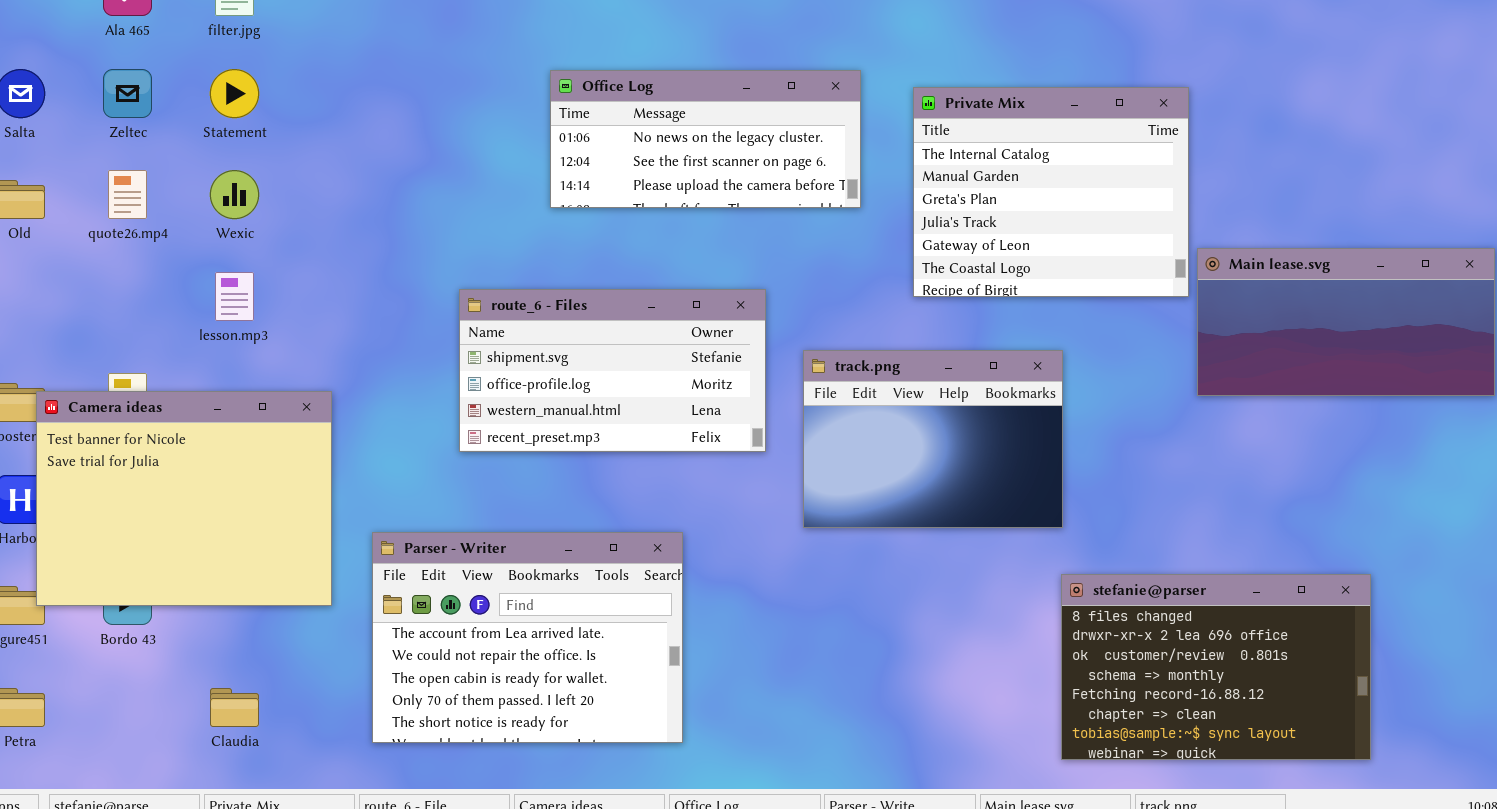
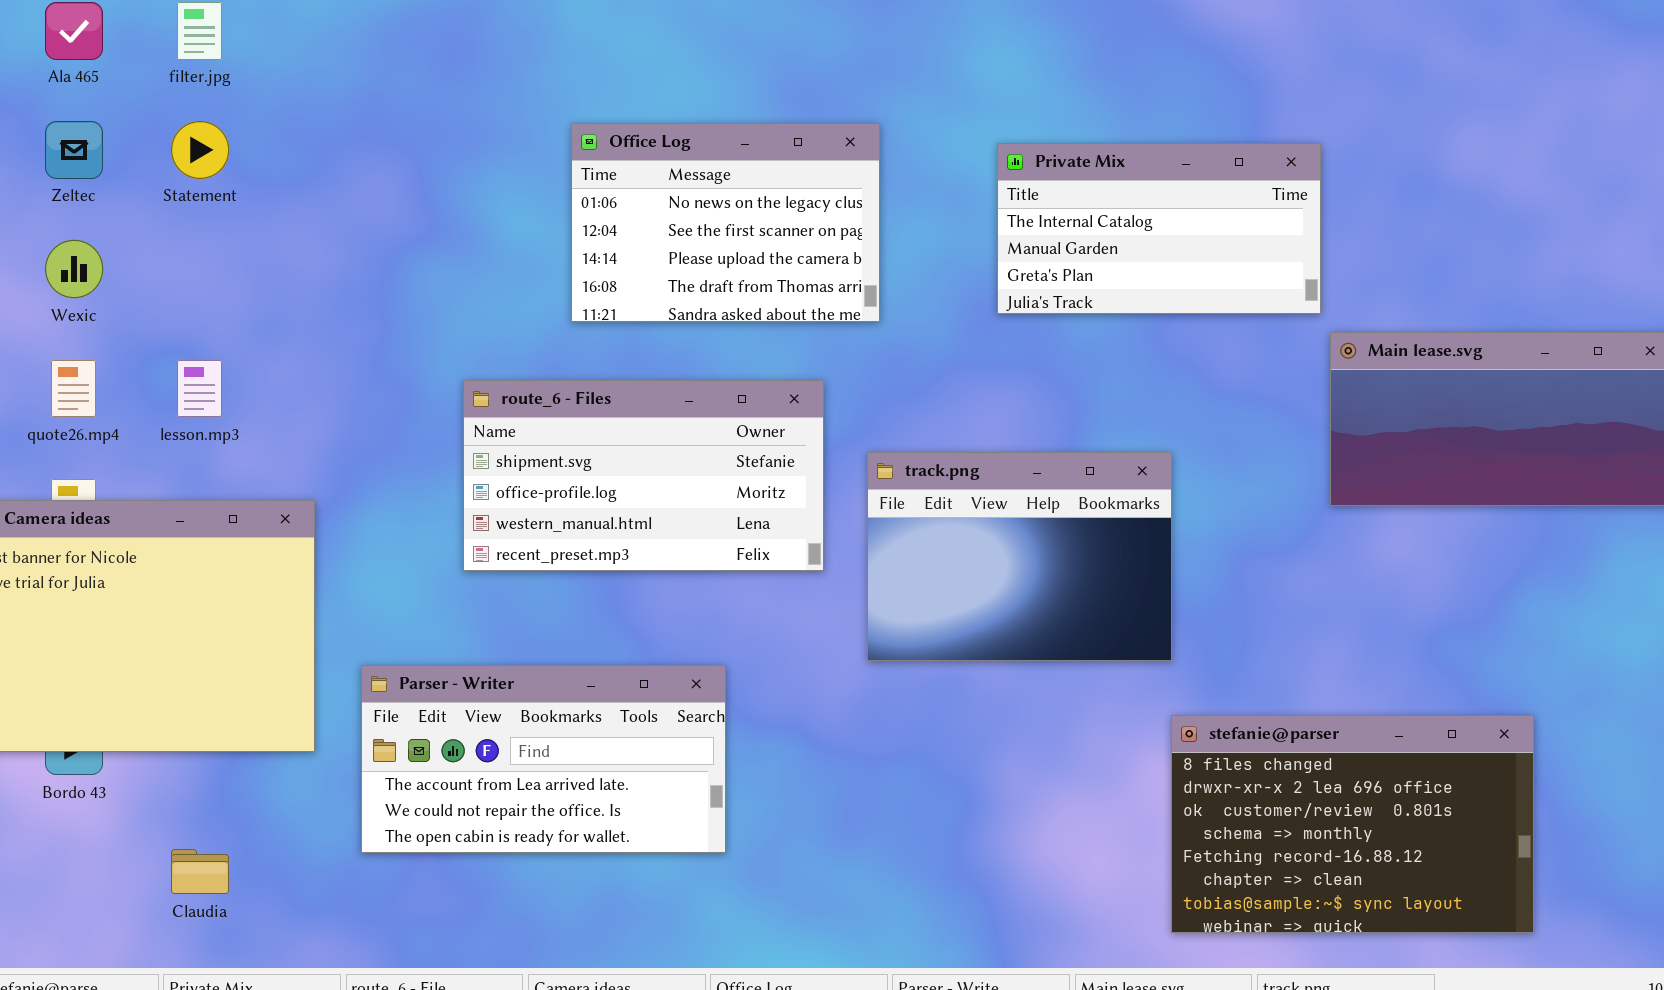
Office Log: [550,70,861,208] -> [571,123,880,322], resized
Private Mix: [913,87,1189,297] -> [997,143,1321,314], resized
quote26.mp4: [108,170,147,219] -> [51,360,96,417], moved
Wexic: [210,170,259,219] -> [45,240,103,298], moved
Parser - Writer: [372,532,683,743] -> [361,665,726,853], resized

